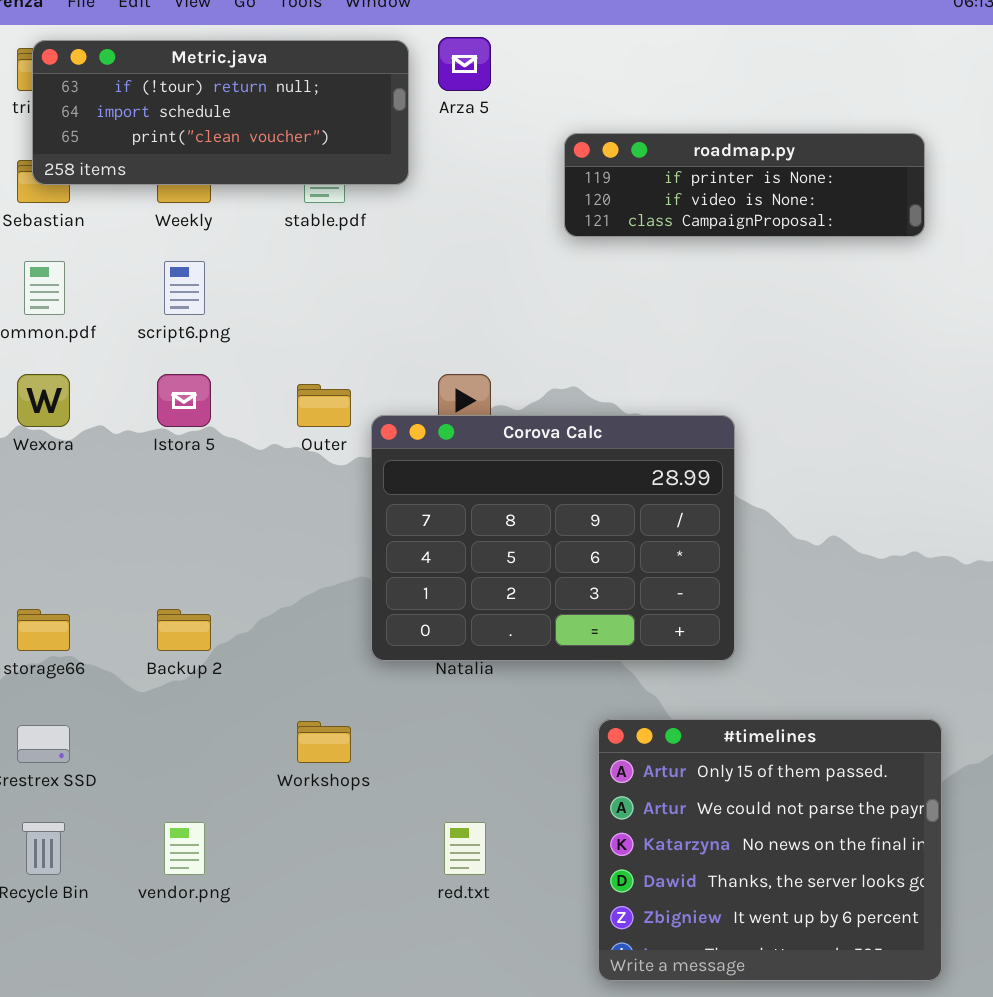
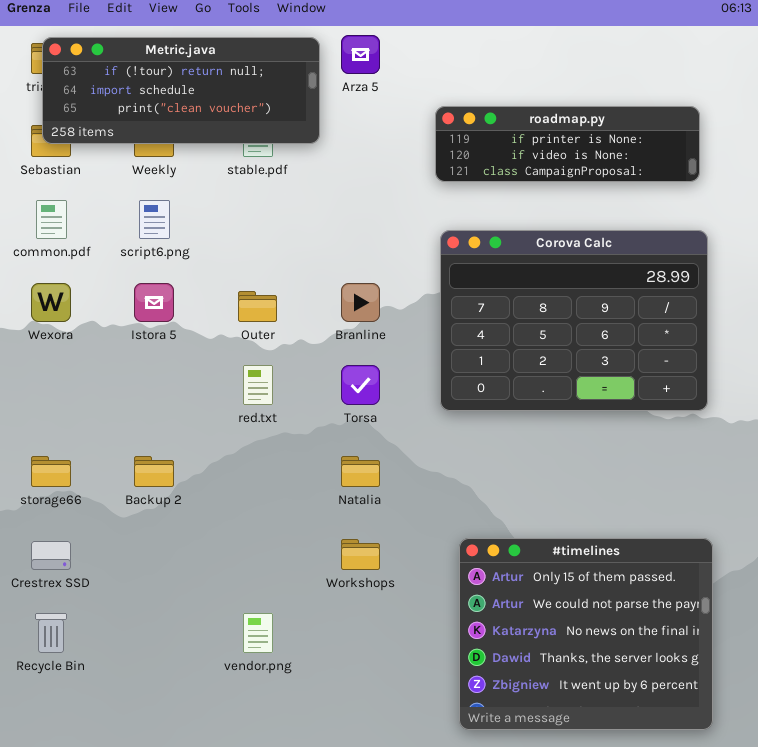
Corova Calc: [371,415,735,661] -> [440,230,708,411], moved
Workshops: [297,721,351,763] -> [341,539,380,570], moved
vendor.png: [164,822,205,875] -> [243,613,273,653], moved
red.txt: [444,822,486,875] -> [243,365,273,405], moved

